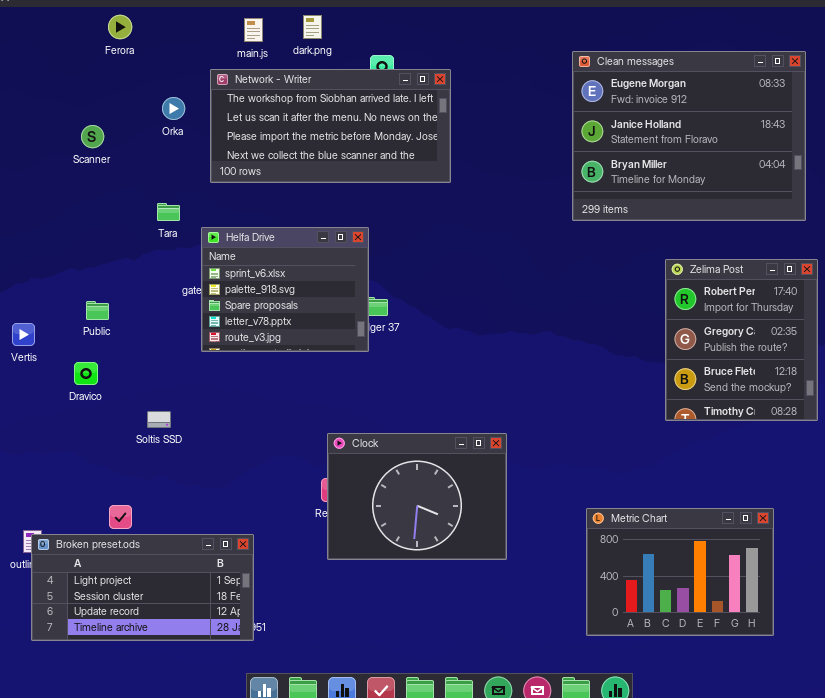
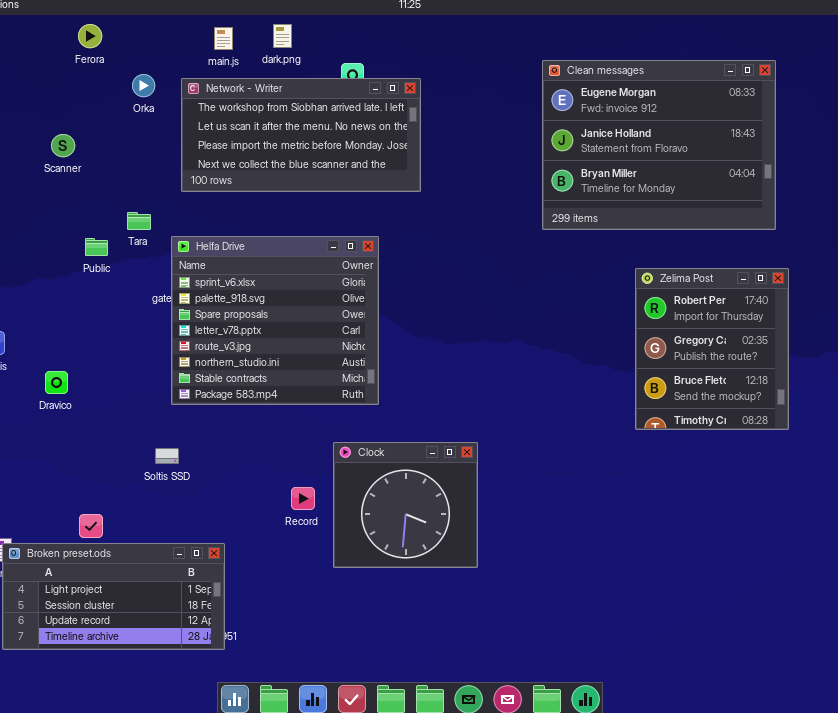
Orka: [162,97,185,120] -> [132,74,155,97], moved
Helfa Drive: [201,227,369,352] -> [171,236,379,405], resized
Public: [86,301,109,320] -> [85,238,108,256], moved
Soltis SSD: [147,411,171,428] -> [155,448,179,464], moved
Clock: [327,433,507,560] -> [333,442,478,568], resized
Metric Chart: [586,508,774,636] -> none, closed

